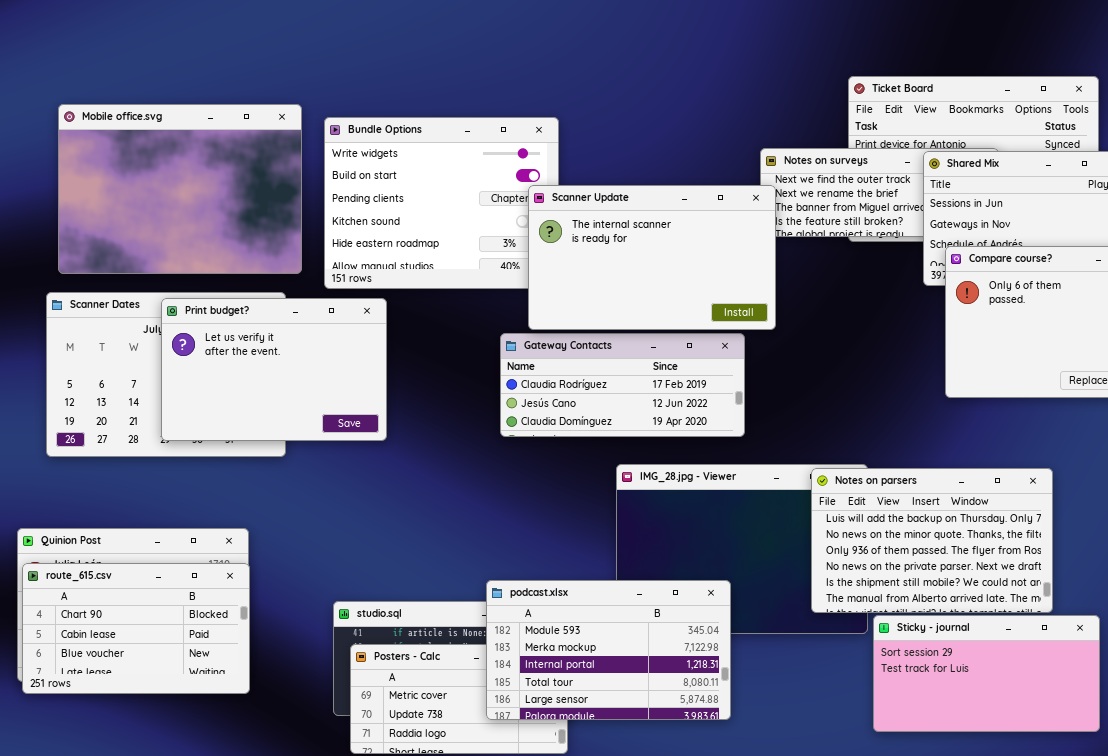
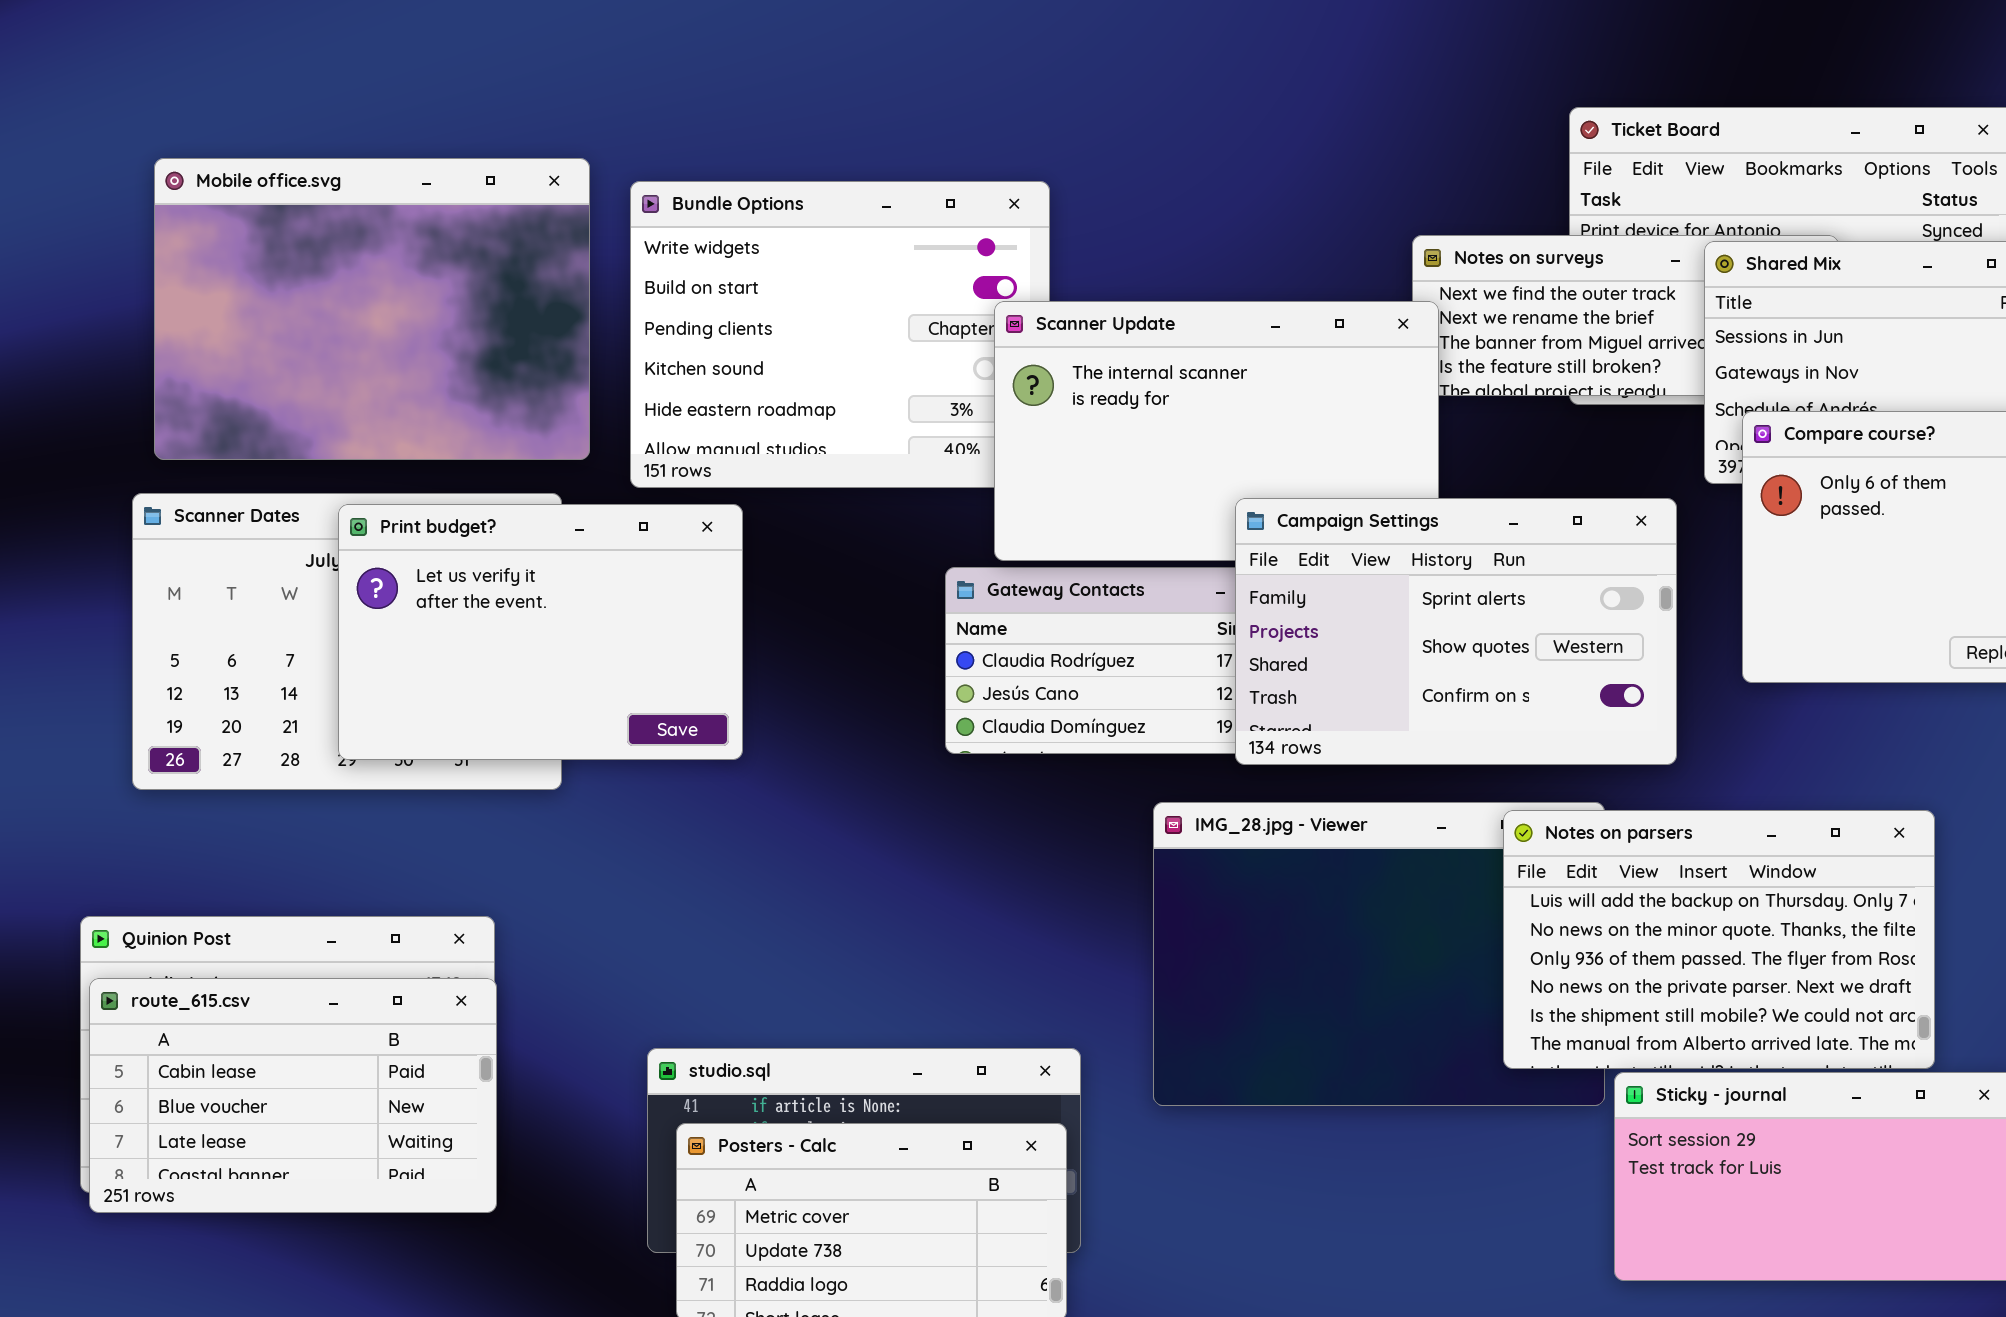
Campaign Settings: none -> [1235,498,1677,765], opened
route_615.csv: [22,563,250,694] -> [89,978,497,1213], scrolled down 1 row
podcast.xlsx: [486,580,731,720] -> none, closed

